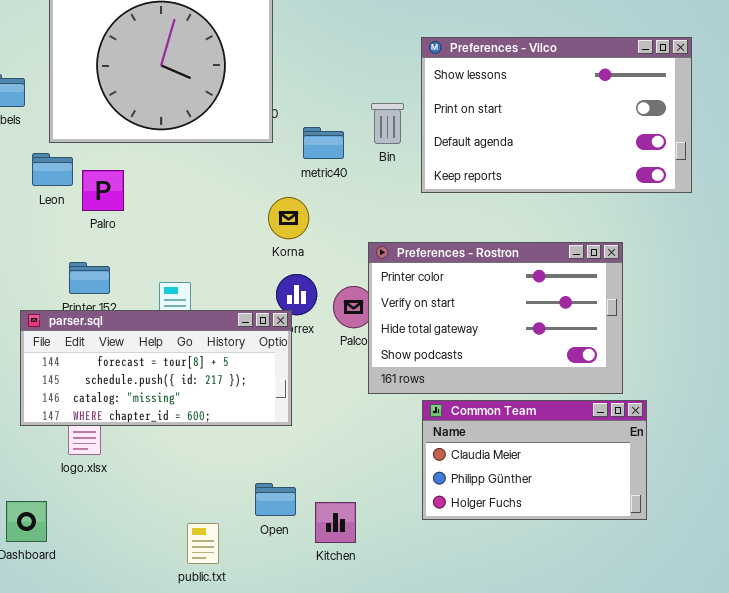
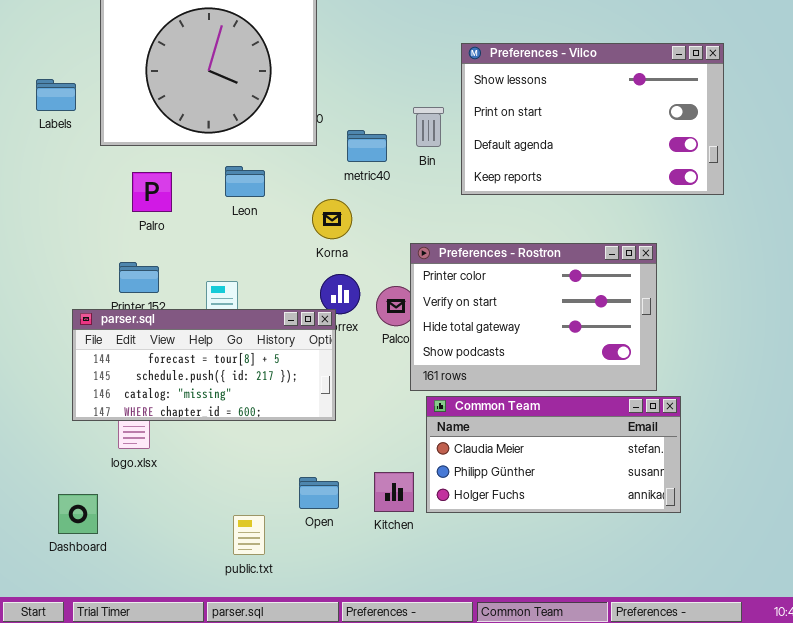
Leon: [32,153,73,186] -> [225,166,265,197], moved
Common Team: [422,400,647,520] -> [426,396,681,513], resized
Kitchen: [315,502,356,543] -> [374,472,414,512], moved

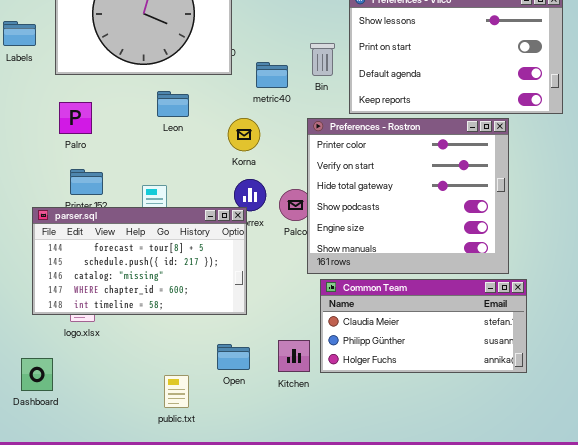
Palro: [132,172,172,212] -> [59,102,92,134], moved
Preferences - Rostron: [410,243,657,391] -> [307,118,509,274], resized
parser.sql: [72,309,336,421] -> [32,207,247,315], resized

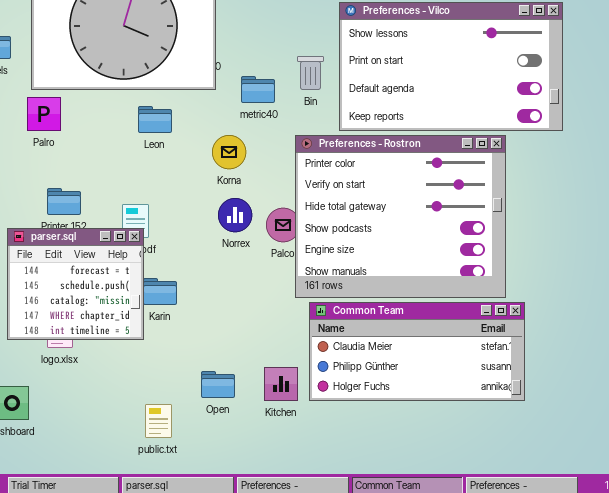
Palro: [59,102,92,134] -> [27,97,61,131], moved
parser.sql: [32,207,247,315] -> [7,228,144,340], resized

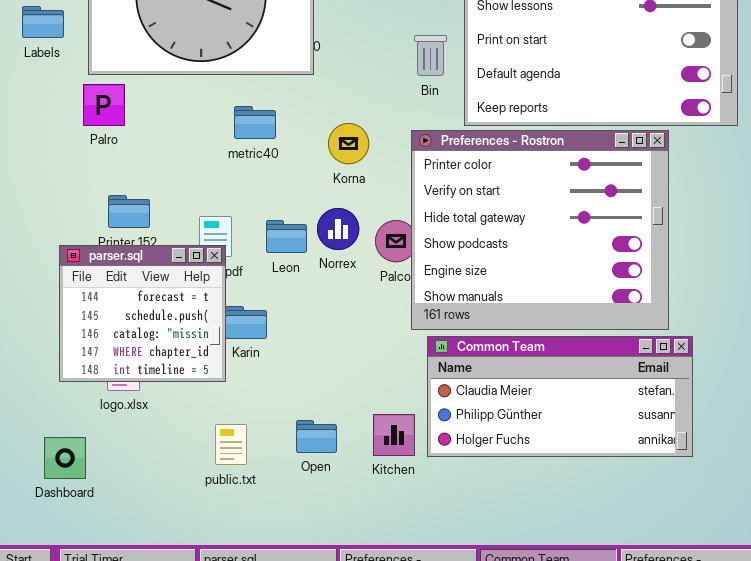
metric40: [241,76,275,103] -> [234,106,276,139], moved
Leon: [138,106,172,133] -> [266,220,307,253], moved
Korna: [212,135,246,169] -> [328,123,369,164], moved
public.txt: [145,404,172,438] -> [215,424,247,465], moved

